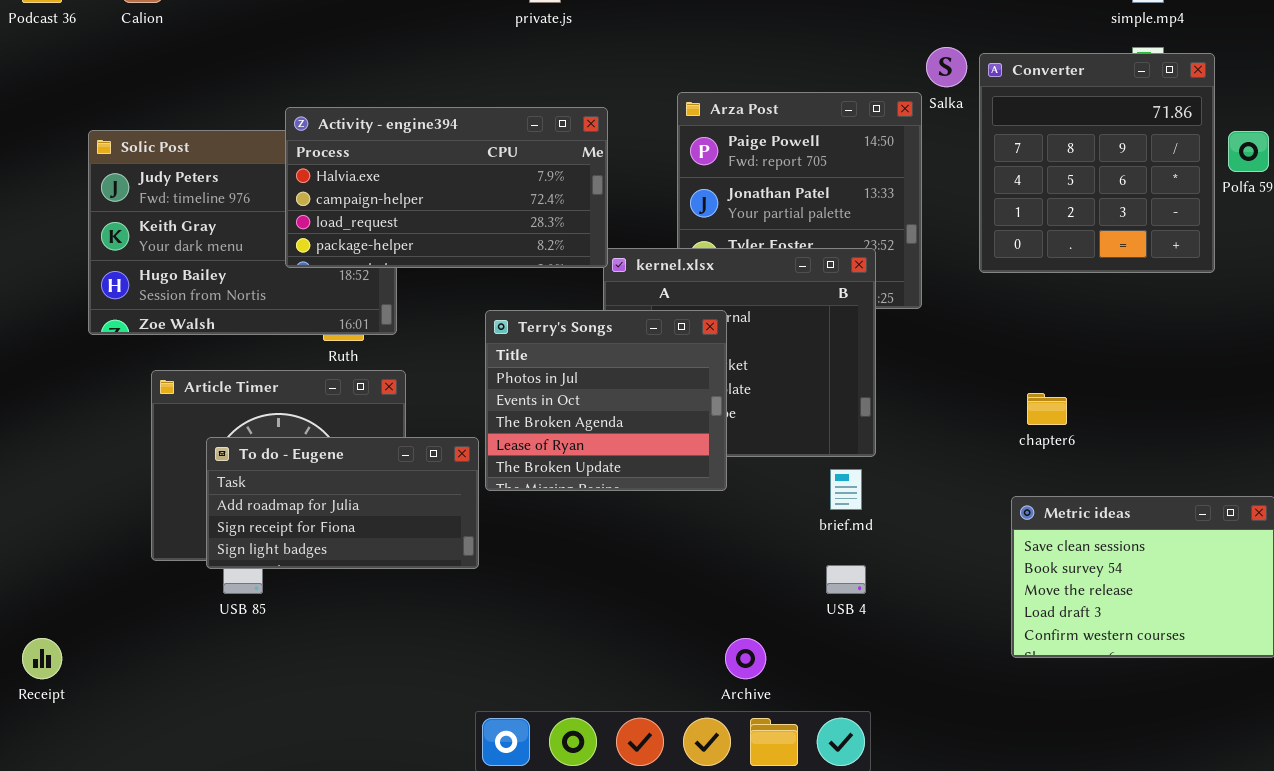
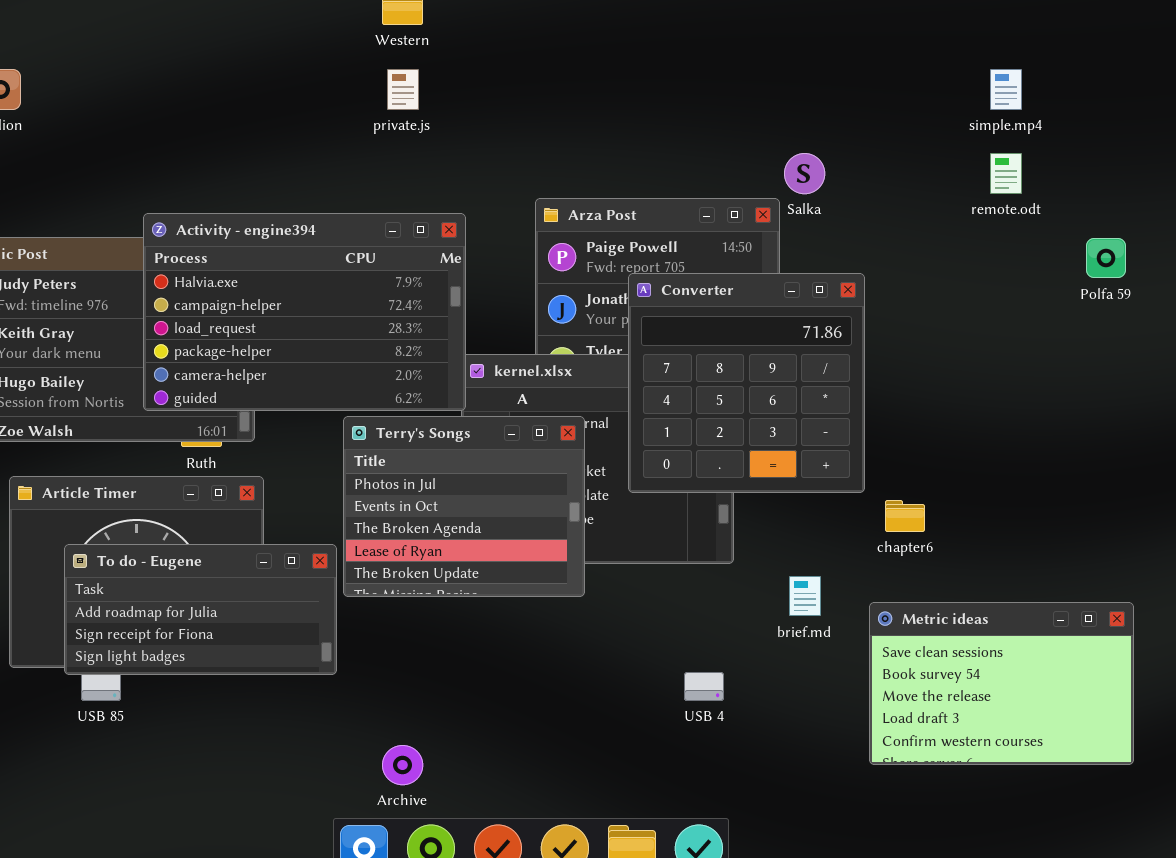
Converter: [979,53,1215,273] -> [628,273,865,493], moved
Activity - engine394: [285,107,608,268] -> [143,213,466,411], resized
brief.md: [830,469,862,510] -> [789,576,821,616], moved
Archive: [725,638,766,679] -> [382,745,423,785], moved

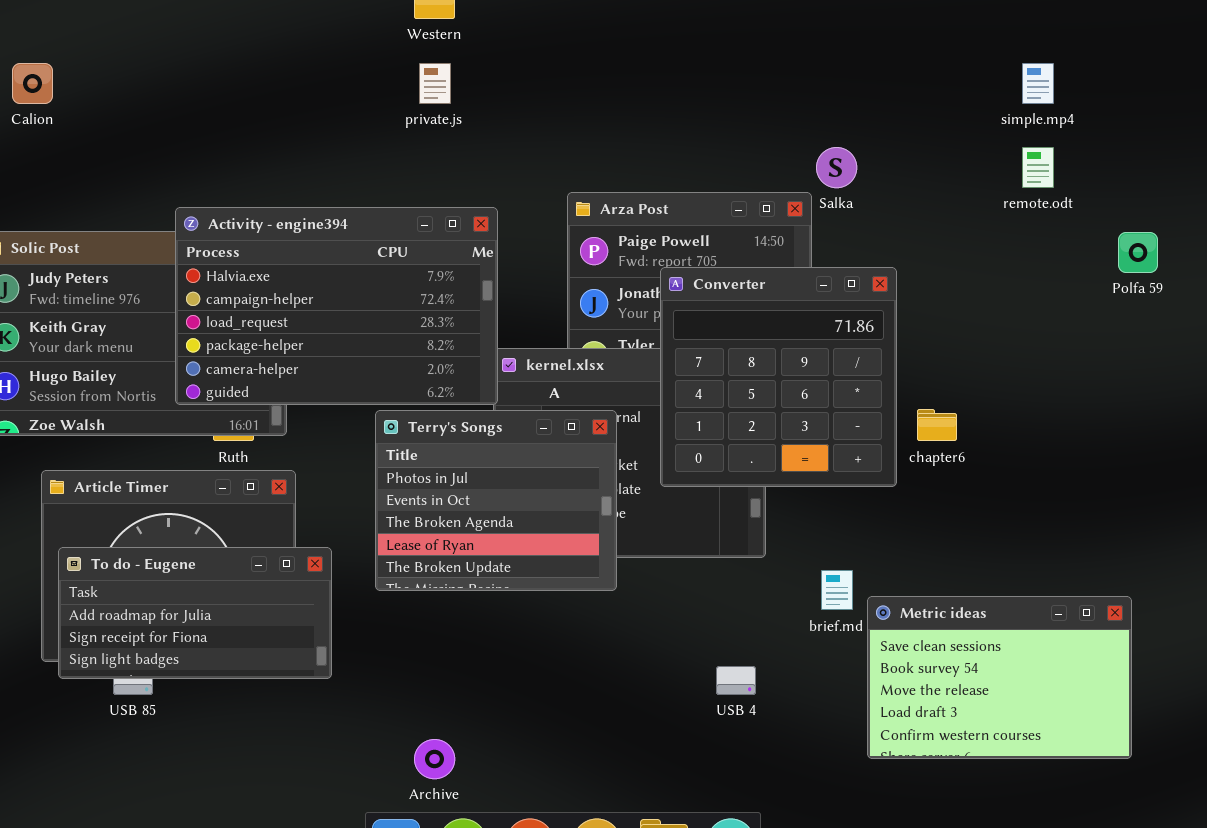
chapter6: [885,500,925,532] -> [917,409,957,441], moved
To do - Eugene: [64,544,337,675] -> [58,547,332,679], moved
Metric ideas: [869,602,1134,765] -> [867,596,1132,759], moved

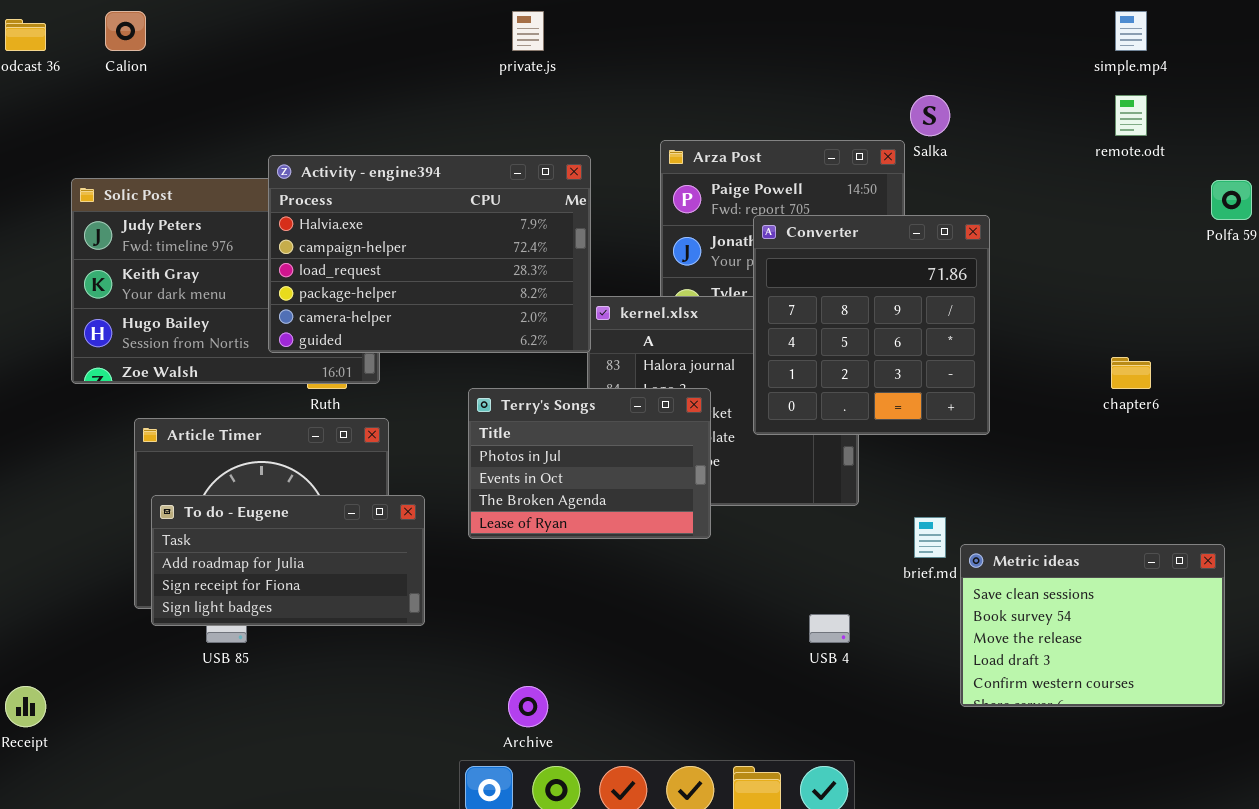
chapter6: [917,409,957,441] -> [1111,357,1151,389], moved
Terry's Songs: [375,410,617,591] -> [468,388,711,539], resized

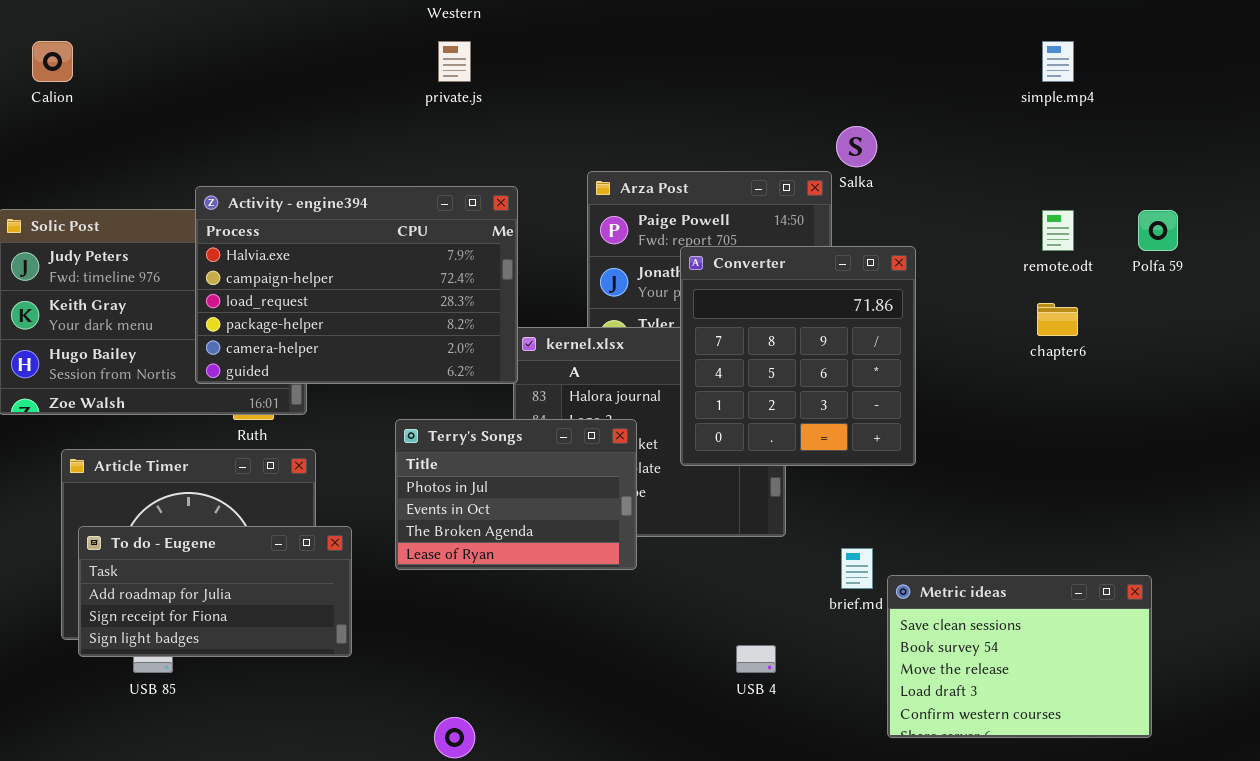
remote.odt: [1115,95,1147,136] -> [1042,210,1074,251], moved
chapter6: [1111,357,1151,389] -> [1037,303,1078,336], moved

